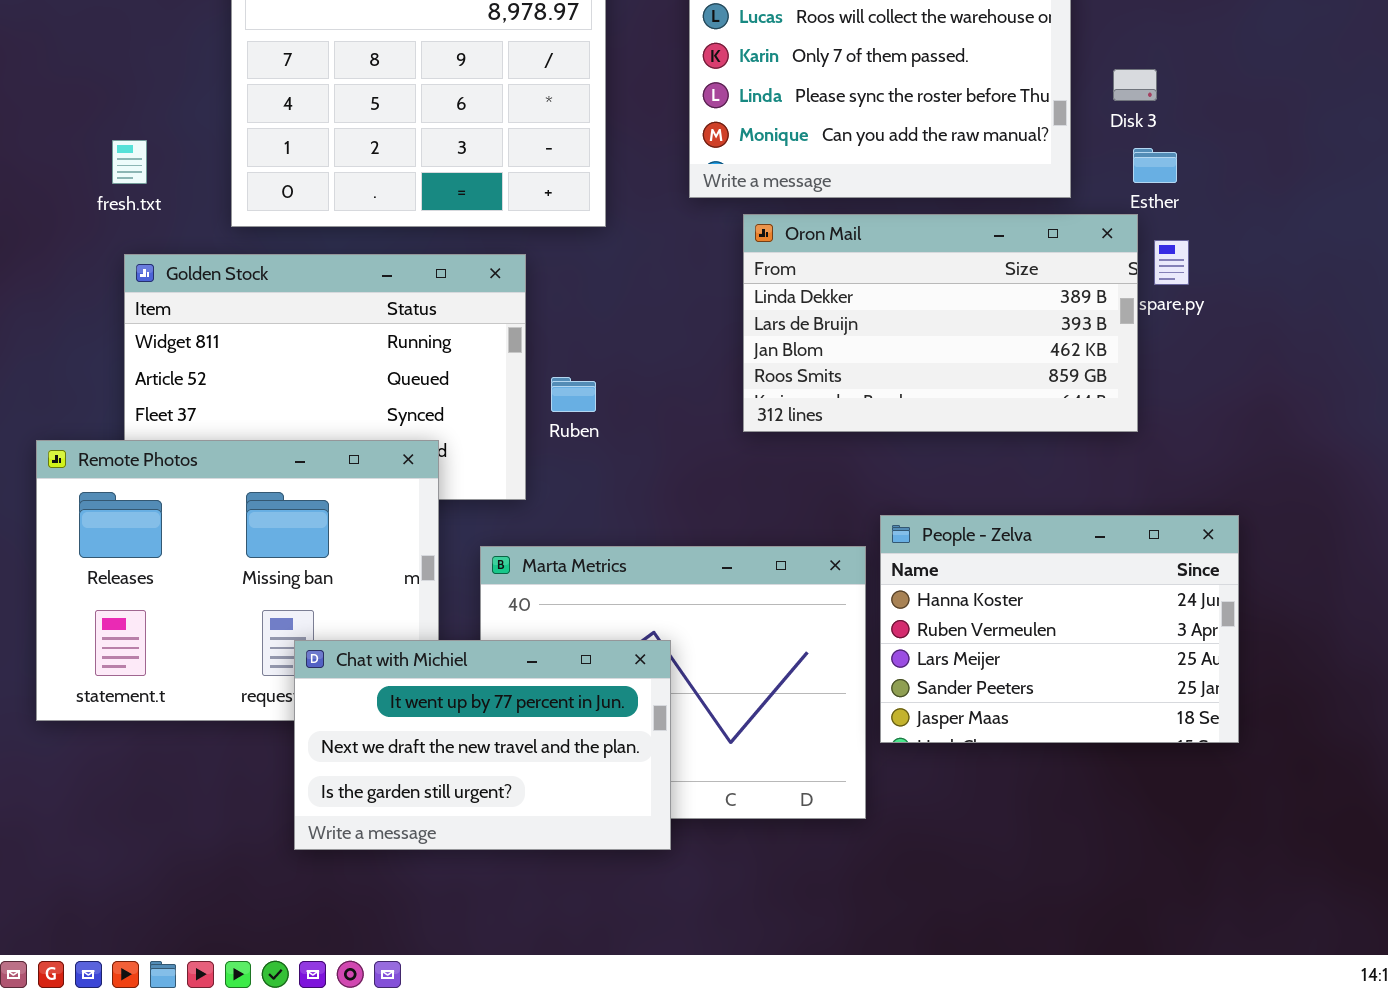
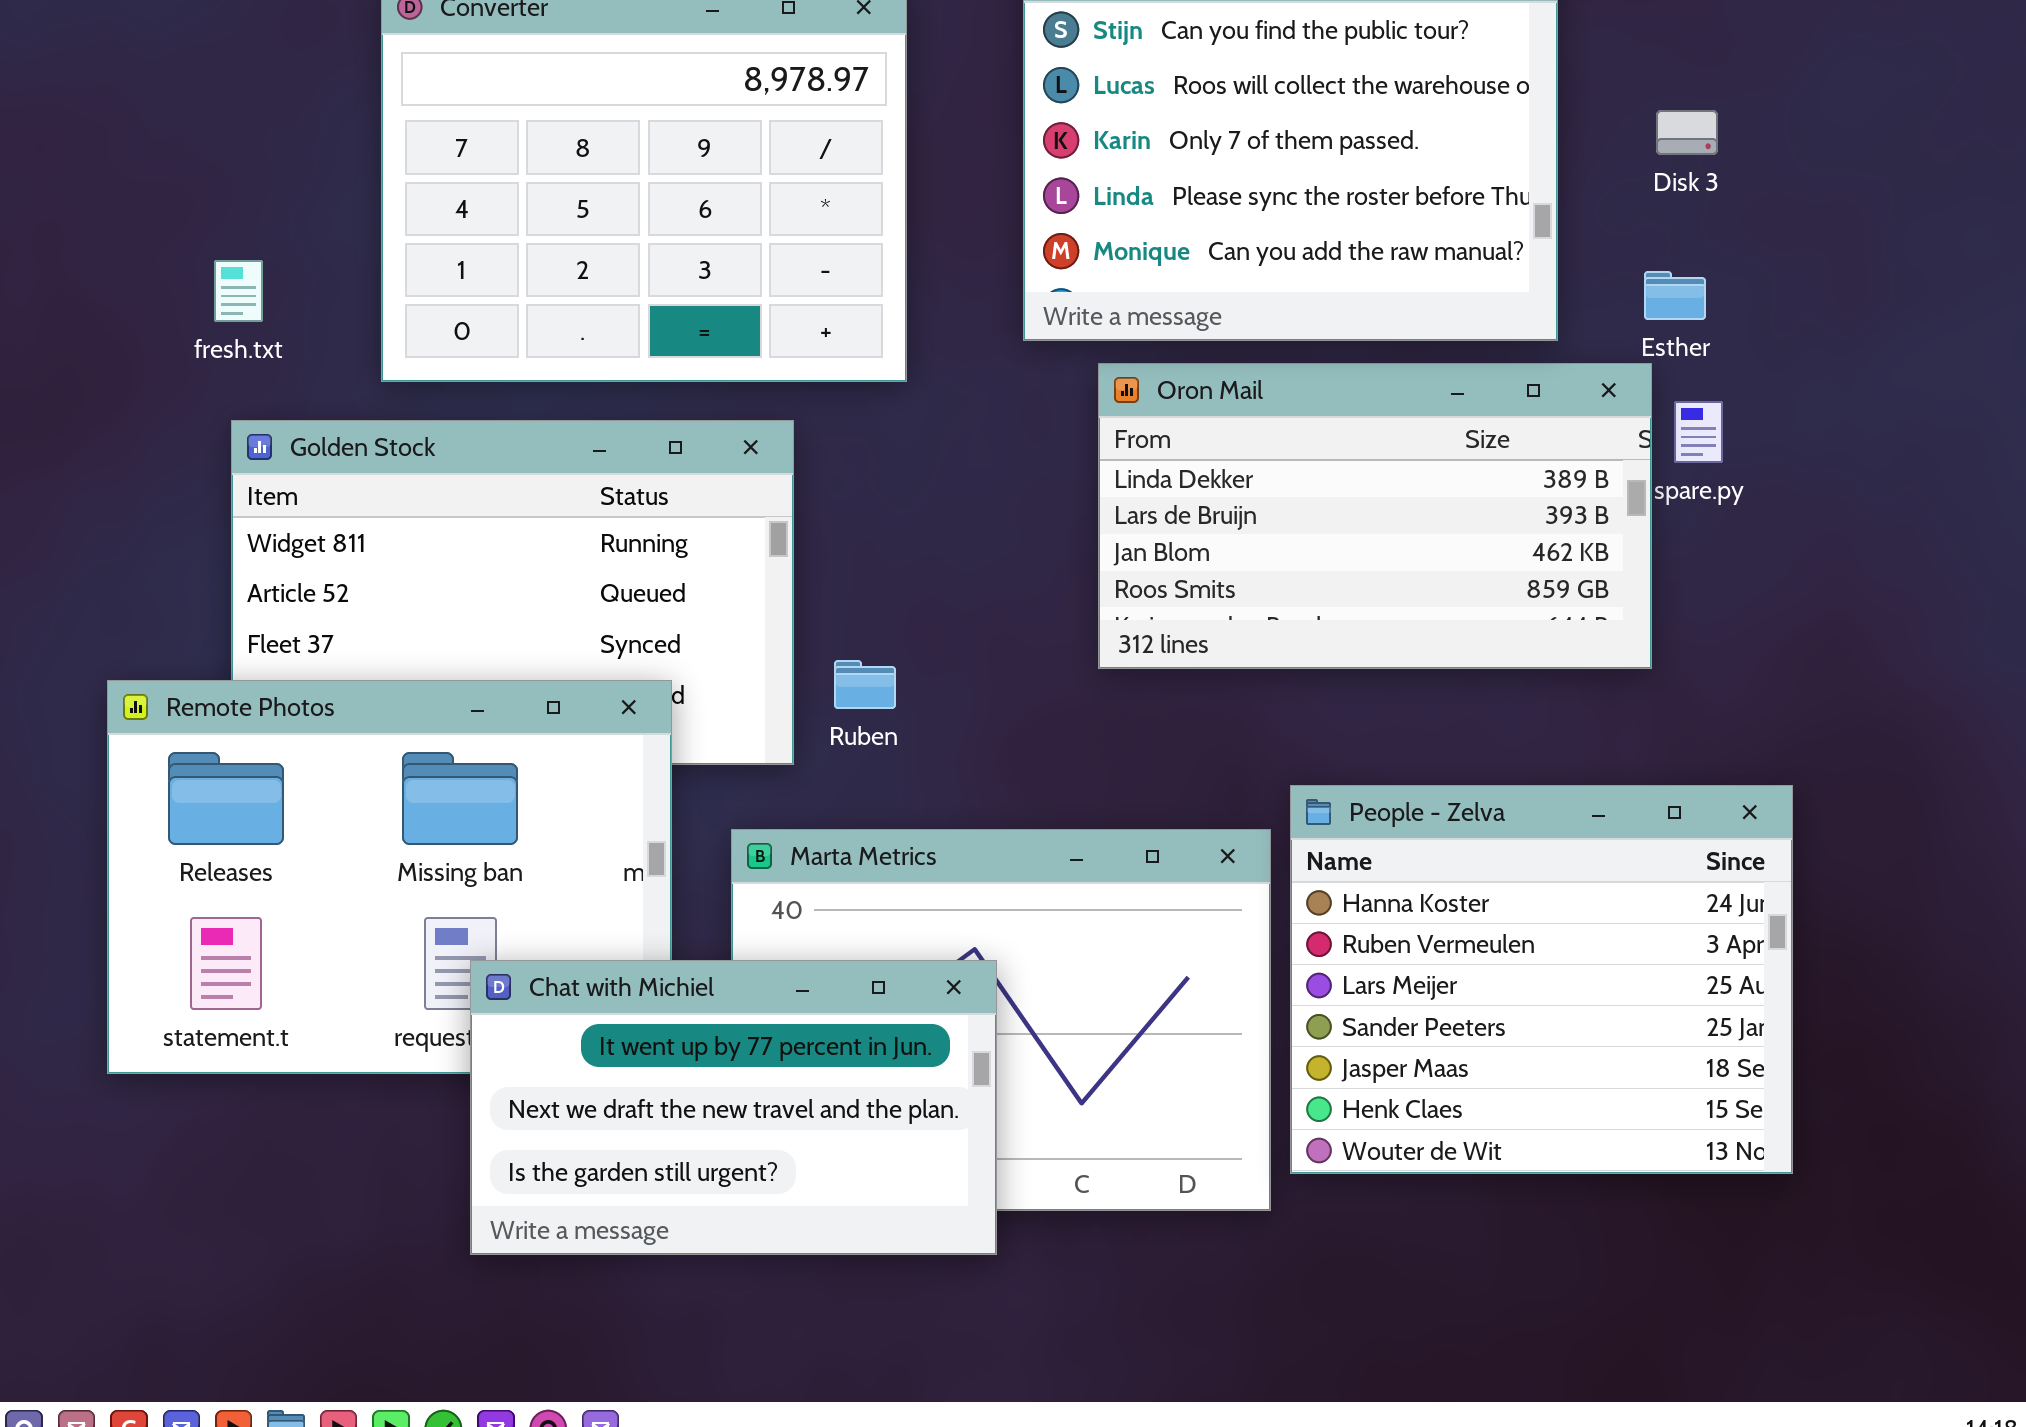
Disk 3: [1113,69,1157,101] -> [1656,110,1718,155], moved
Ruben: [551,377,596,412] -> [834,660,896,709], moved
People - Zelva: [880,515,1239,743] -> [1290,785,1793,1174], resized

